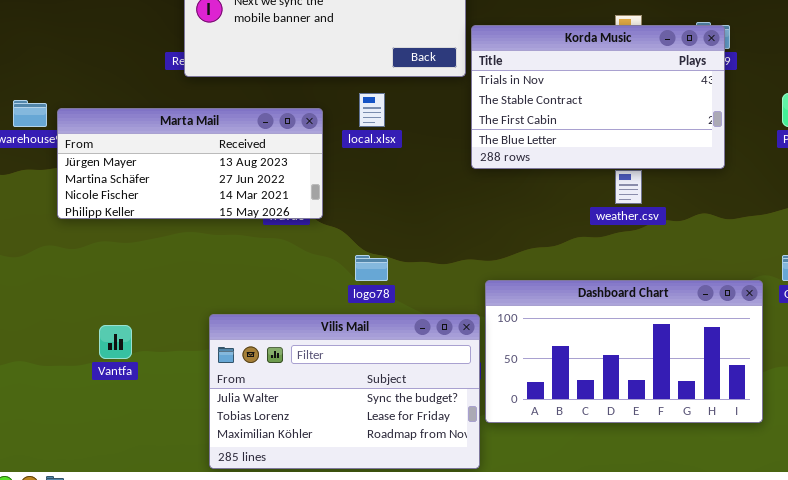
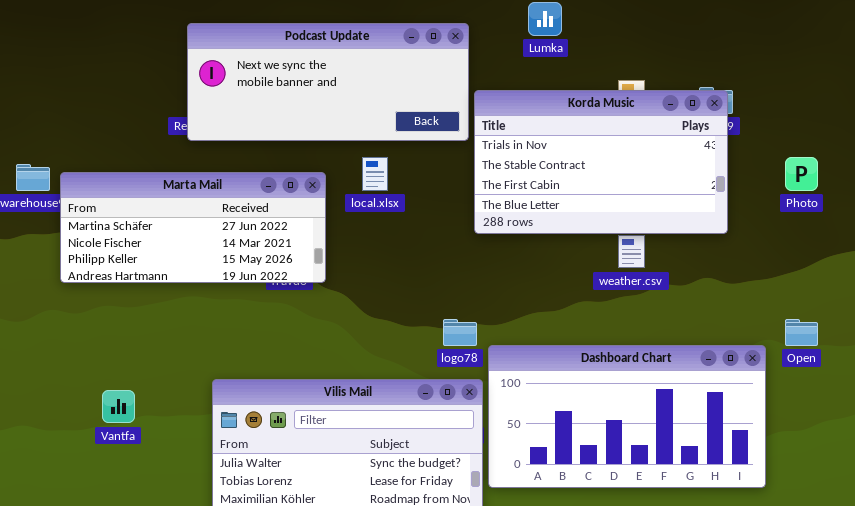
Marta Mail: [57,108,323,219] -> [60,172,326,283], scrolled down 1 row
logo78: [355,255,388,281] -> [443,319,477,346], moved

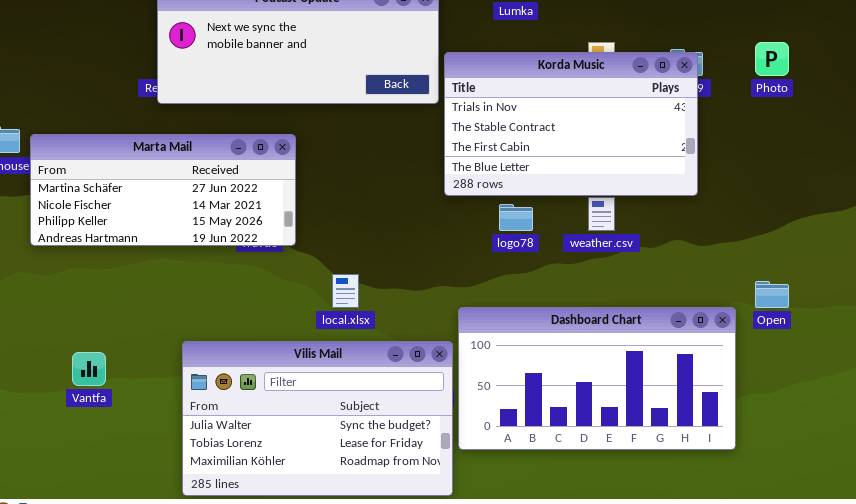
local.xlsx: [362,157,388,191] -> [332,274,359,308], moved
Photo: [785,157,818,191] -> [755,42,789,76], moved
logo78: [443,319,477,346] -> [499,204,533,231], moved

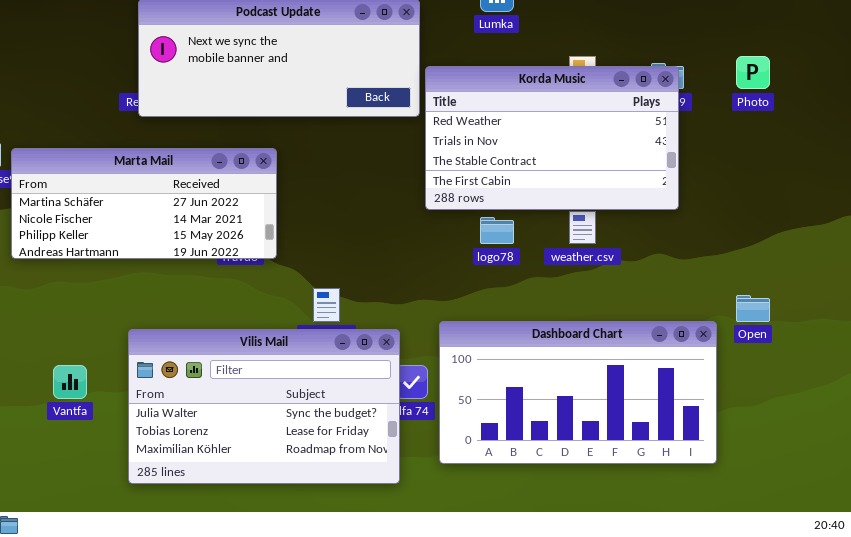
Korda Music: [444,52,698,196] -> [425,66,679,210], scrolled up 1 row
Vilis Mail: [182,341,453,496] -> [128,329,400,484], moved

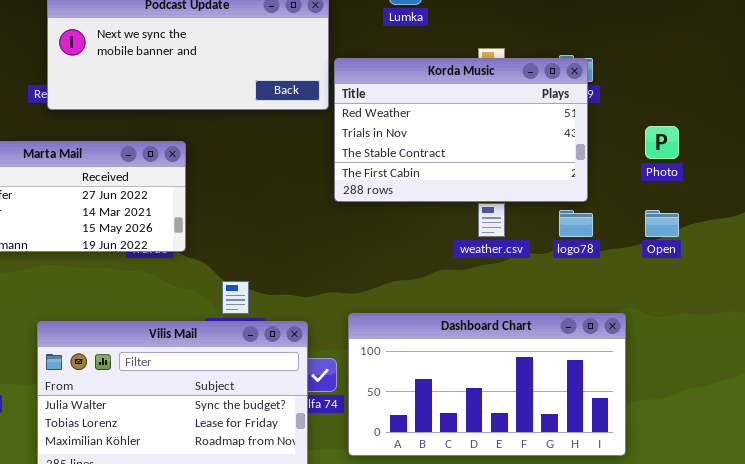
Photo: [736,56,770,89] -> [645,126,679,159], moved
logo78: [480,217,514,244] -> [559,210,593,237], moved
Open: [736,295,770,322] -> [645,210,679,237], moved

